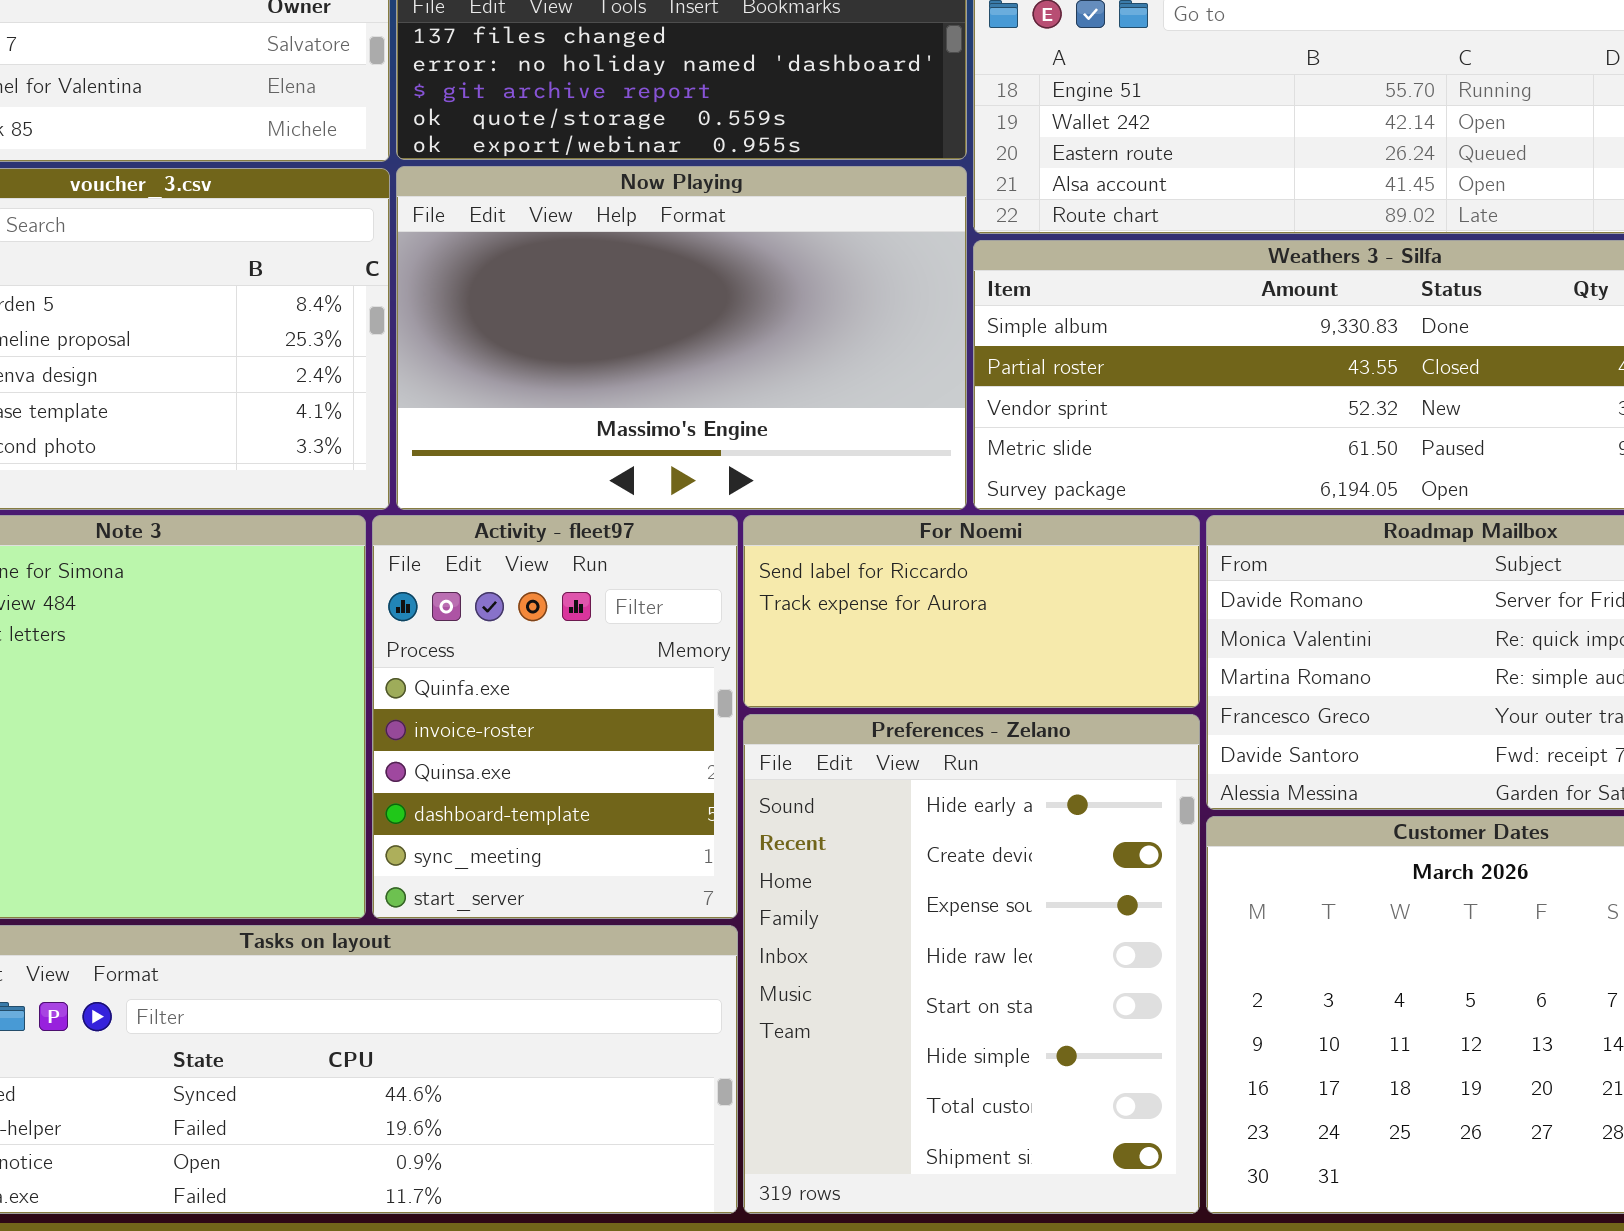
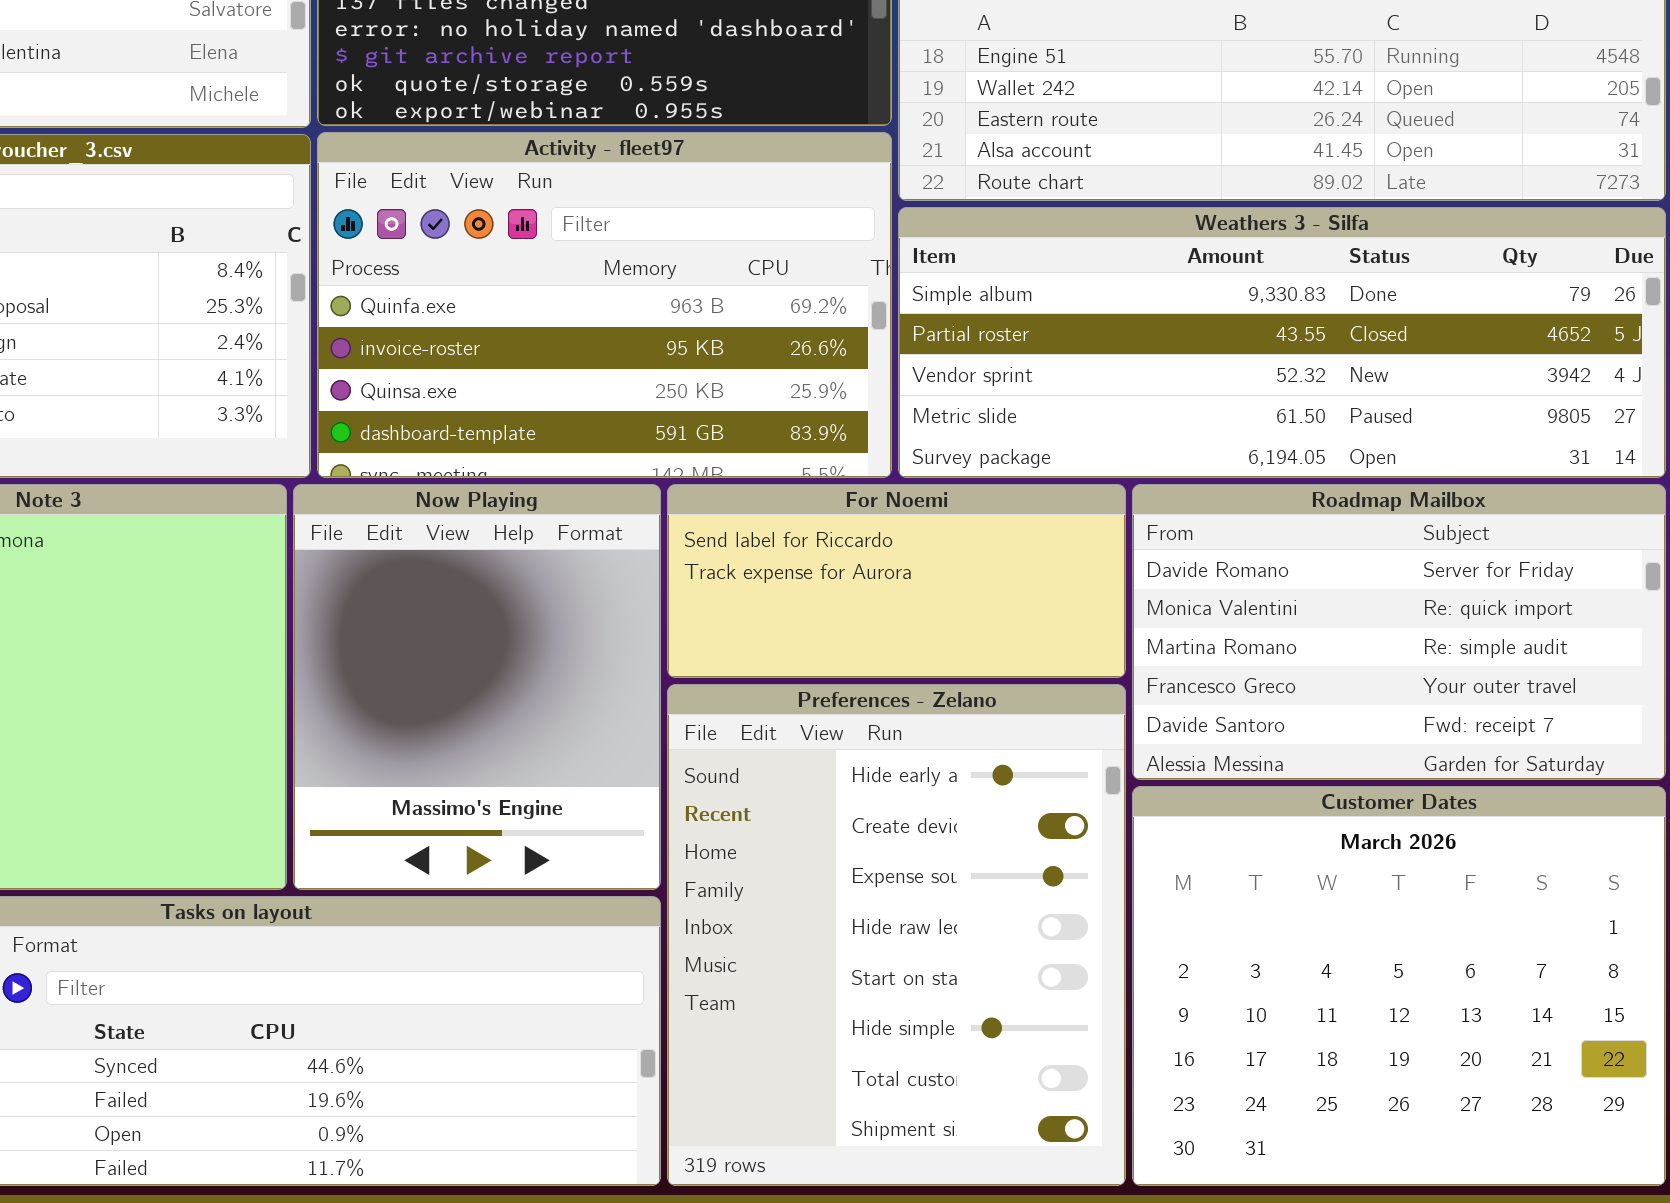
Now Playing: [396,166,967,510] -> [293,484,661,890], moved, resized
Activity - fleet97: [372,515,738,919] -> [317,132,892,478], moved, resized

